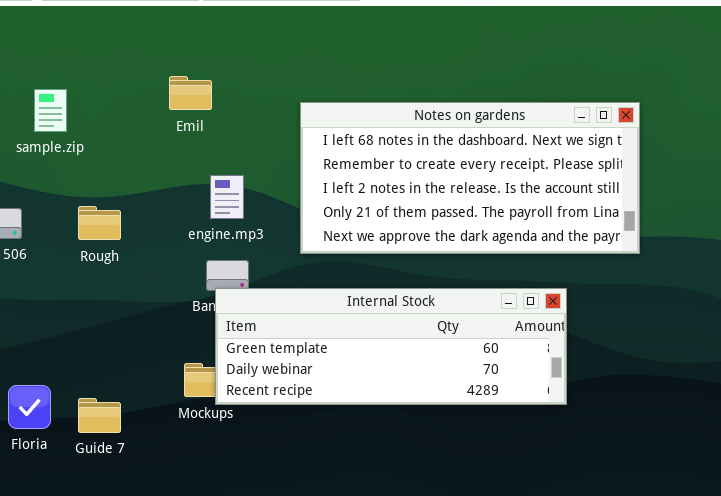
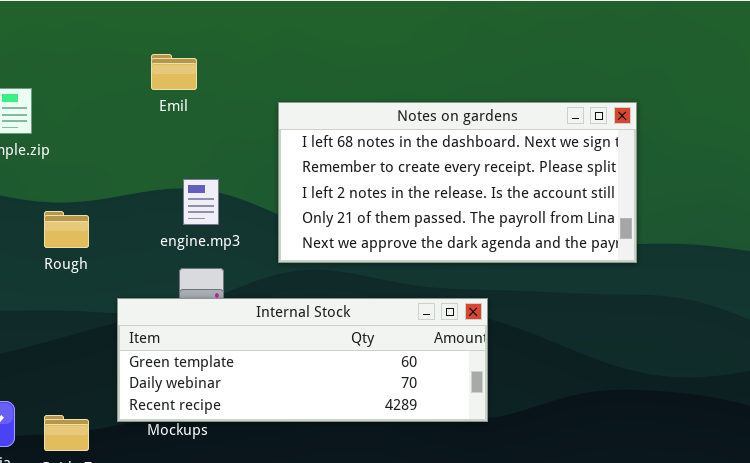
Emil: [169,76,212,110] -> [151,54,197,90], moved
Internal Stock: [215,288,567,405] -> [117,298,488,422], moved

